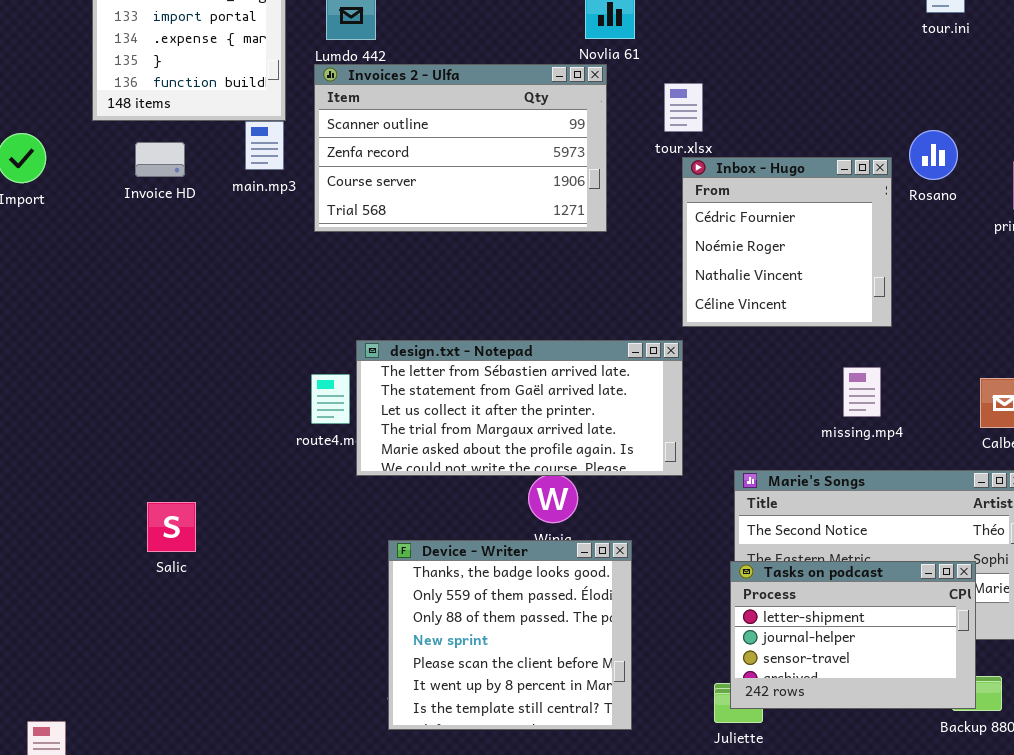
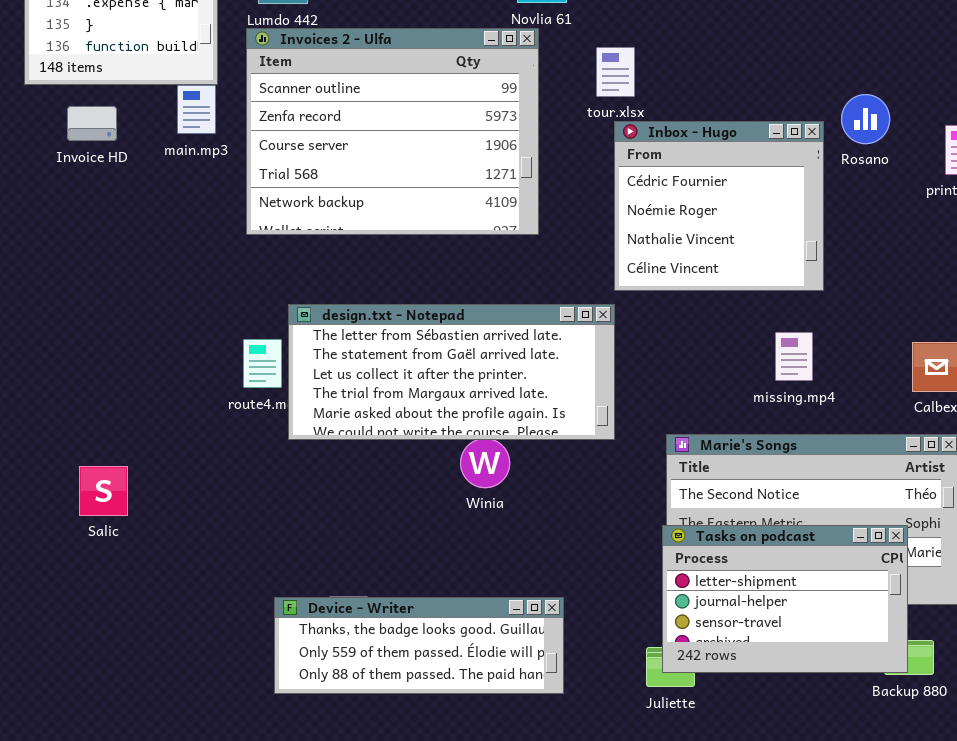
Invoices 2 - Ulfa: [314,64,607,232] -> [246,28,539,235], resized
Device - Writer: [388,540,632,730] -> [274,597,564,694], resized

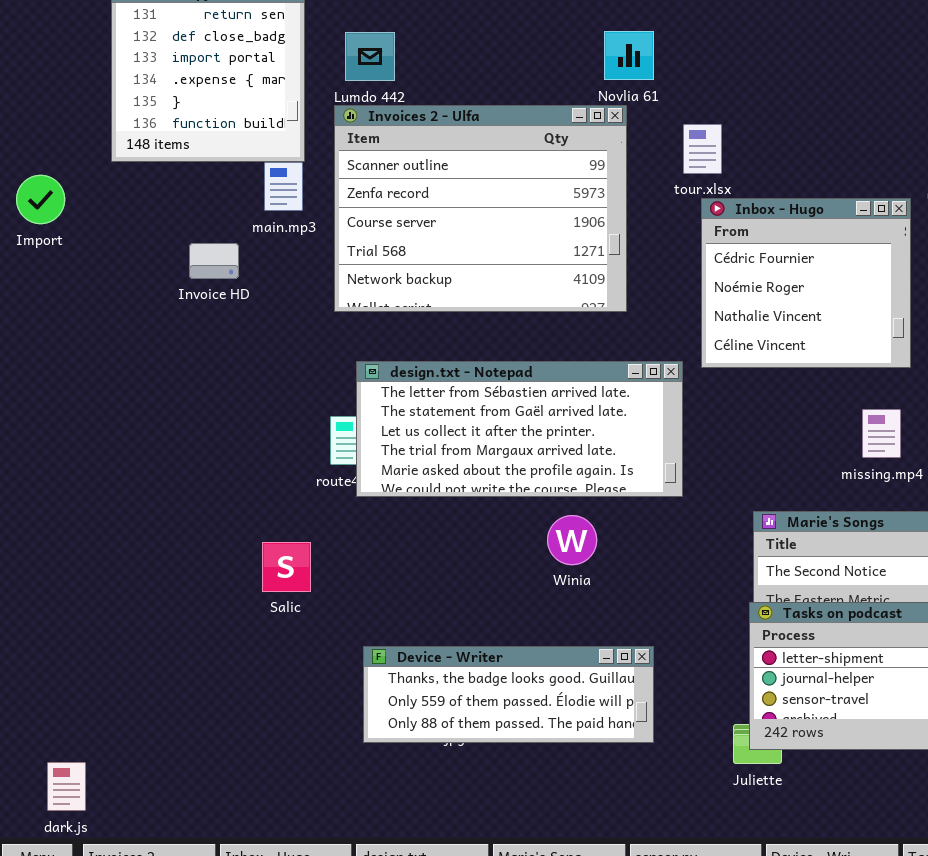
Invoice HD: [67,106,117,141] -> [189,243,239,279], moved
design.txt - Notepad: [288,304,615,440] -> [356,361,683,497], moved
Salic: [79,466,128,516] -> [262,542,311,592], moved
Device - Writer: [274,597,564,694] -> [363,646,654,743], moved

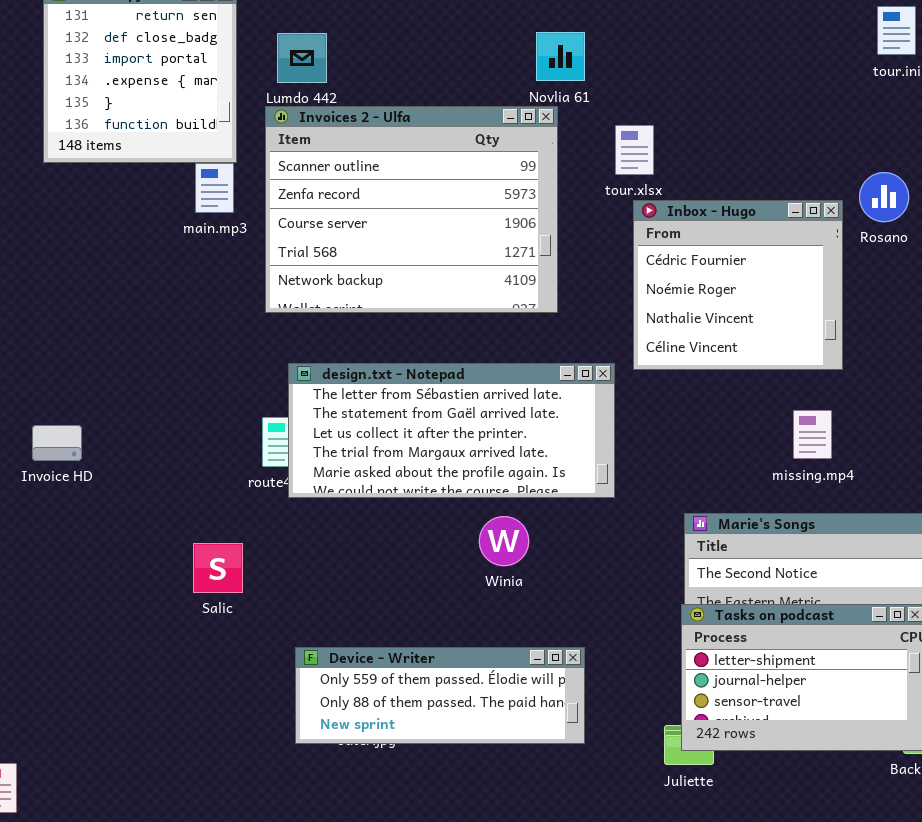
Invoice HD: [189,243,239,279] -> [32,425,82,461], moved
Device - Writer: [363,646,654,743] -> [295,647,585,744], scrolled down 1 row

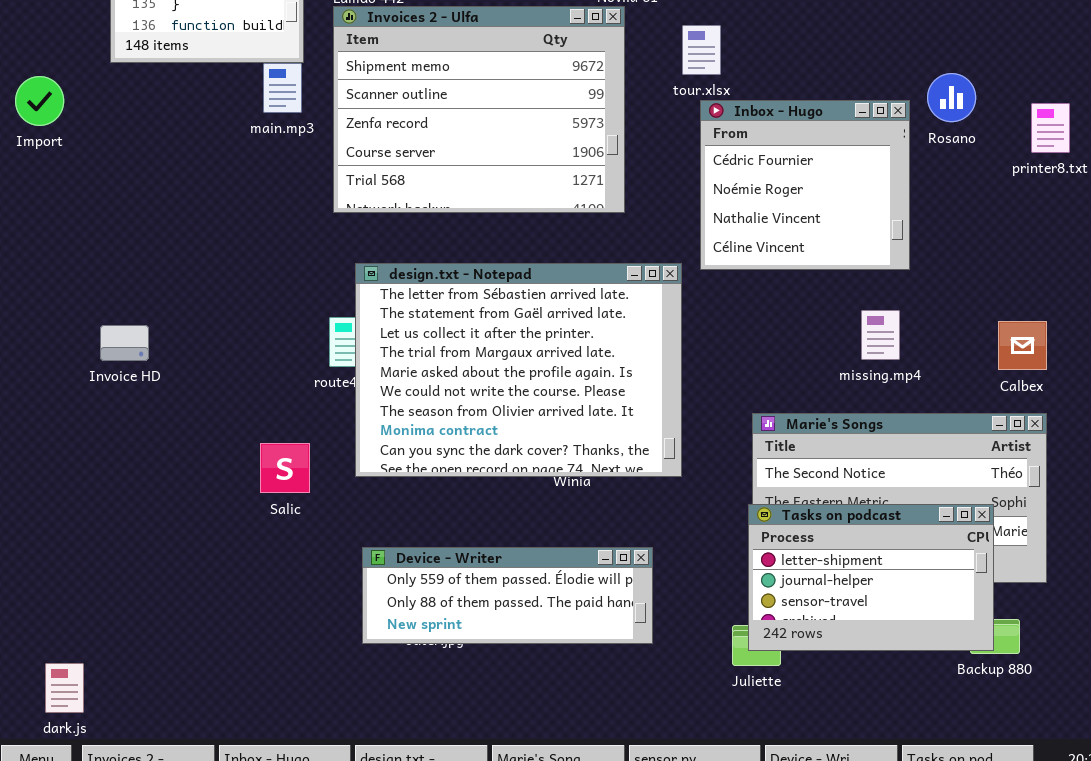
Invoices 2 - Ulfa: [265,106,558,313] -> [333,6,625,213], scrolled up 1 row
design.txt - Notepad: [288,363,615,498] -> [355,263,682,477], resized

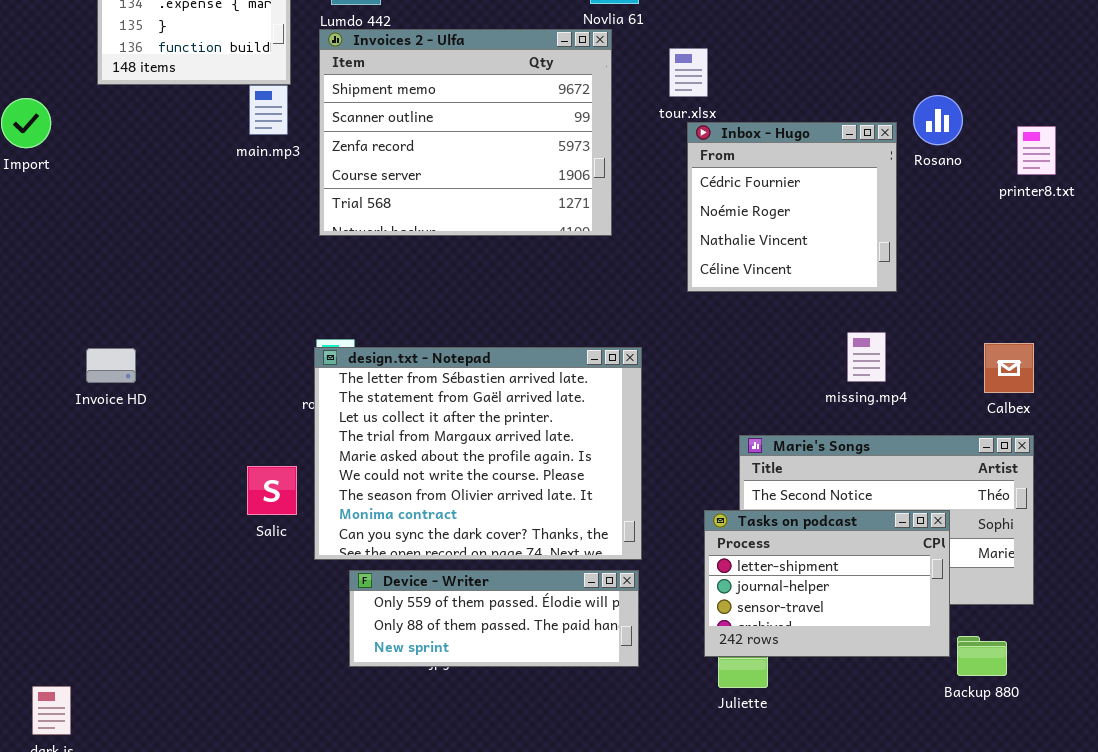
design.txt - Notepad: [355,263,682,477] -> [314,347,642,560], moved
Tasks on podcast: [748,504,994,651] -> [704,510,950,657], moved

